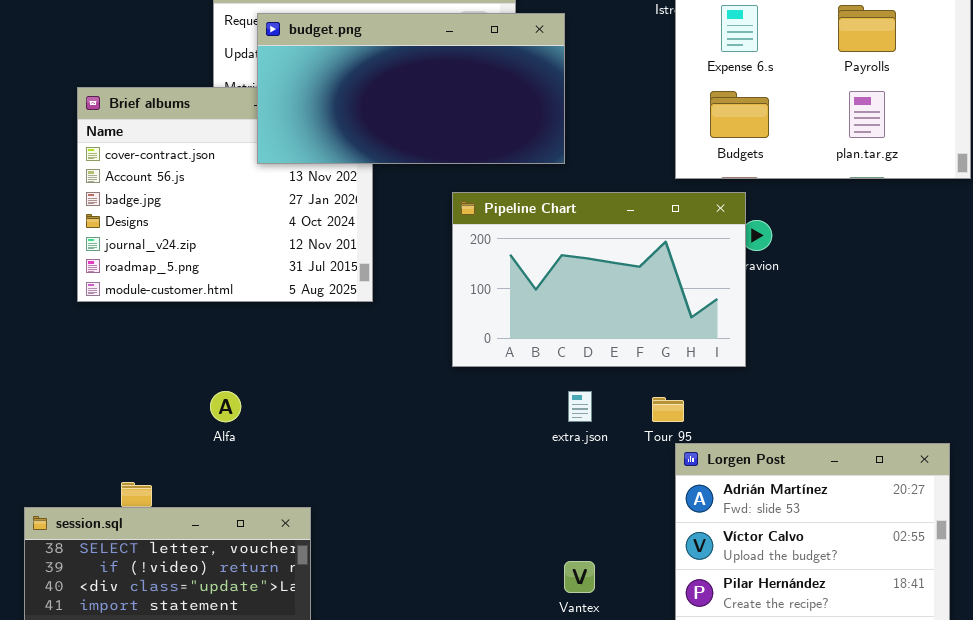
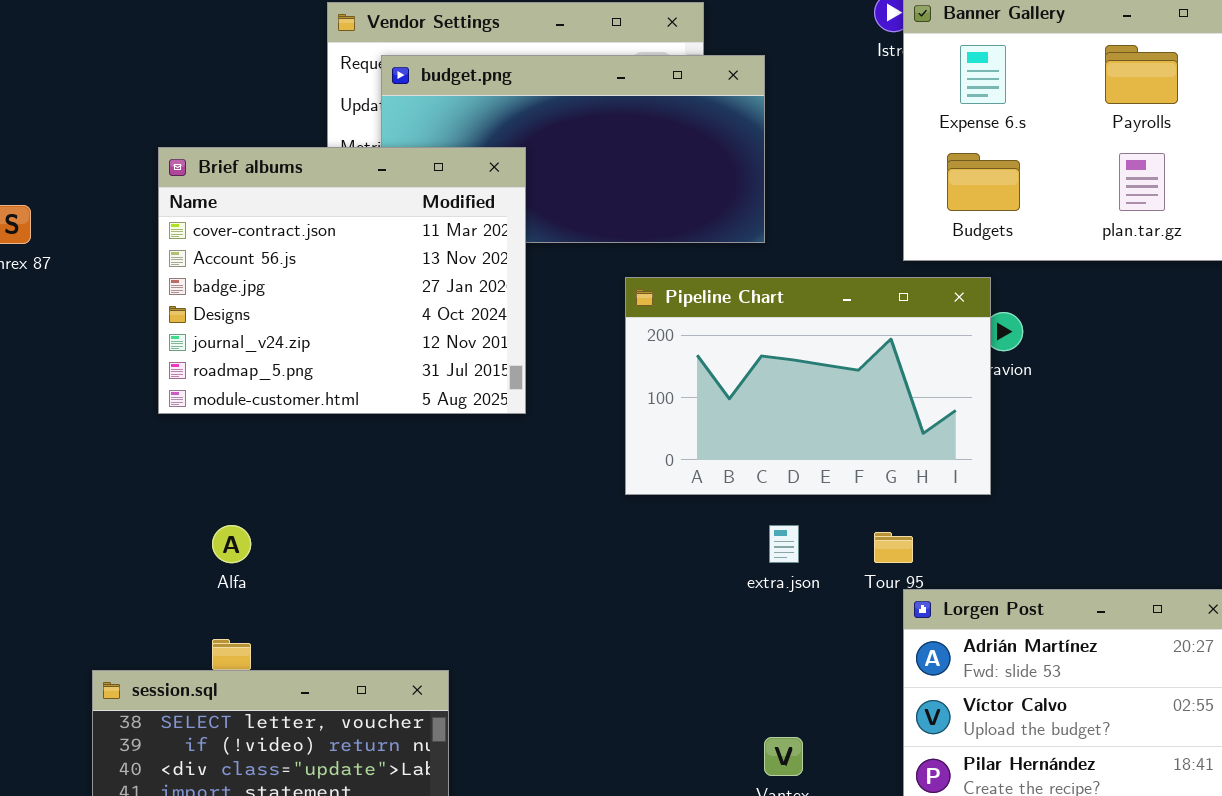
Brief albums: [77,87,373,302] -> [158,147,526,414], raised
Alfa: [210,391,241,422] -> [212,525,251,563], moved

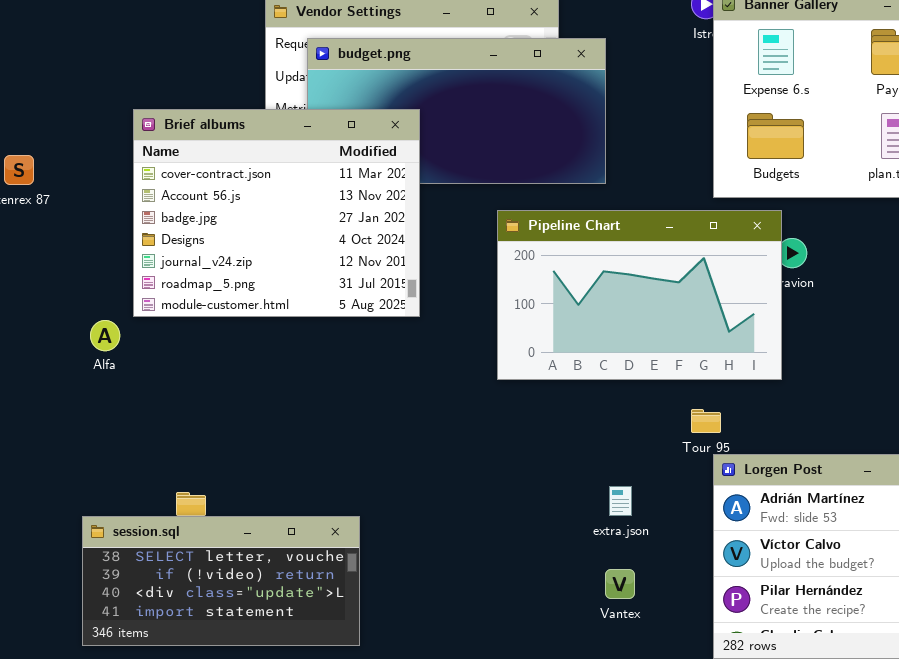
Alfa: [212,525,251,563] -> [90,320,120,351], moved
extra.json: [769,525,799,563] -> [609,486,632,516], moved

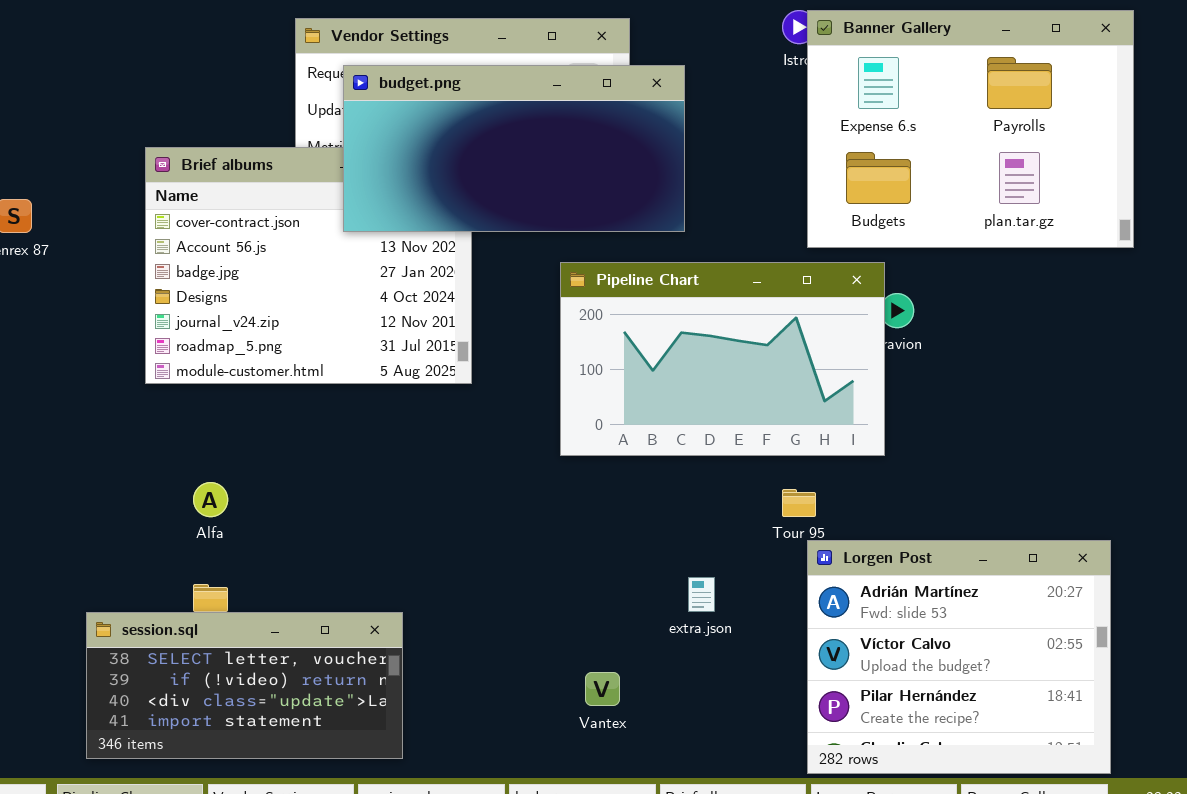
budget.png: [307,38,606,184] -> [343,65,685,232], raised
Alfa: [90,320,120,351] -> [193,482,228,517], moved
Vantex: [605,569,635,599] -> [585,672,620,706], moved

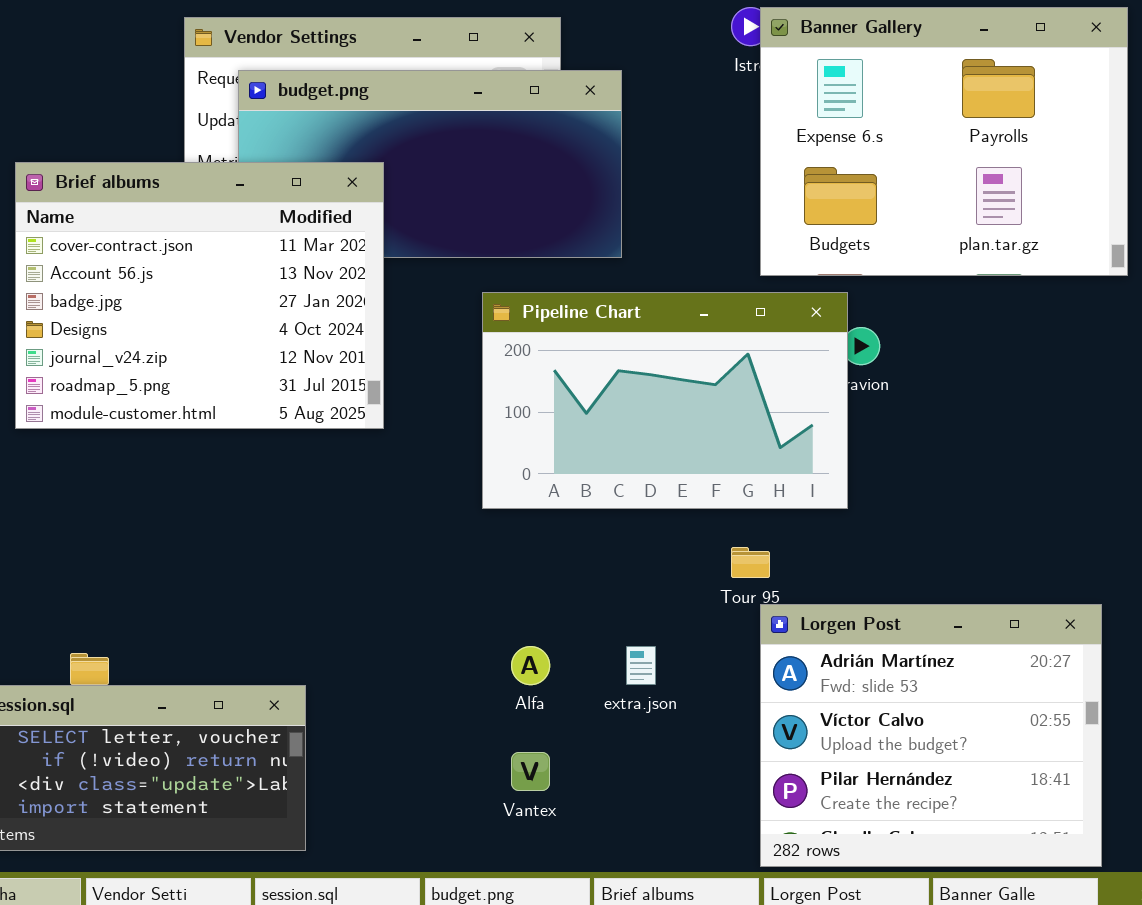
Brief albums: [145,147,472,384] -> [15,162,384,429], raised
Alfa: [193,482,228,517] -> [511,646,550,685], moved

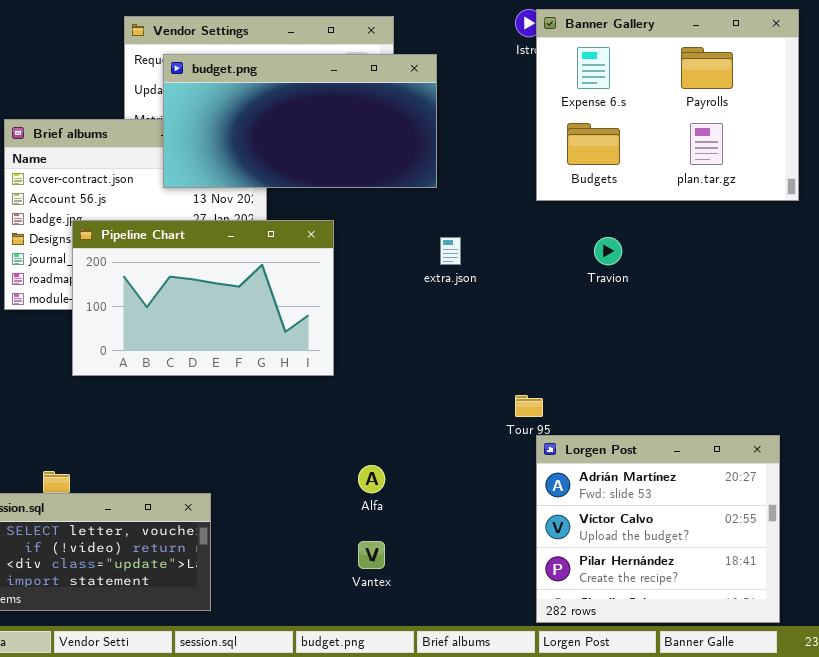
budget.png: [238,70,622,258] -> [163,54,437,188], raised
Pipeline Chart: [482,292,848,509] -> [72,220,334,376], moved
extra.json: [626,646,656,685] -> [440,237,461,265], moved

